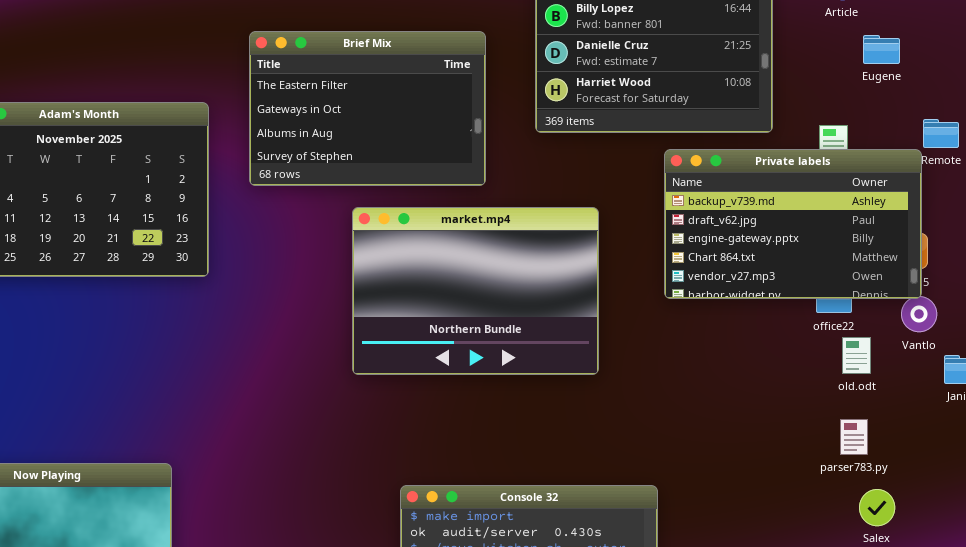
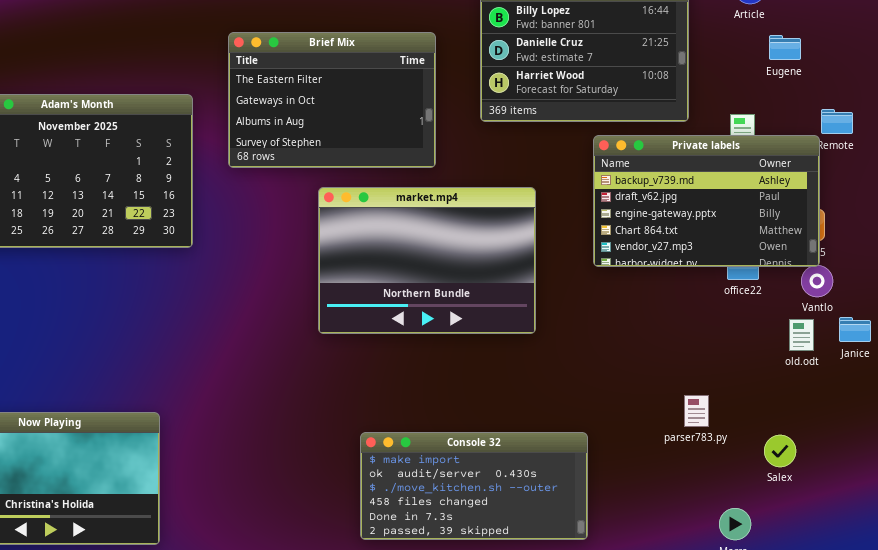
old.odt: [842,337,871,374] -> [789,319,814,351], moved
parser783.py: [840,419,868,455] -> [684,395,709,427], moved

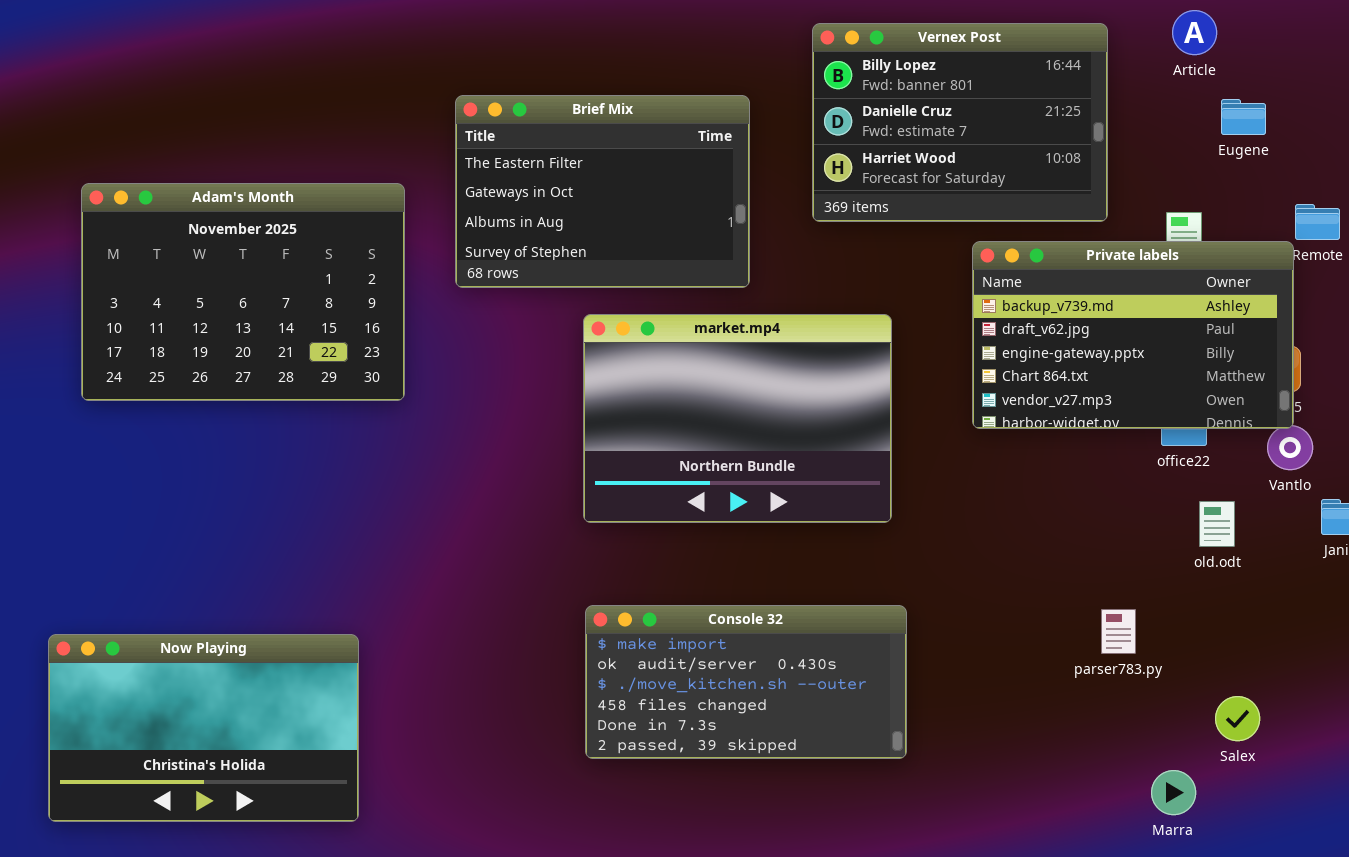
old.odt: [789,319,814,351] -> [1199,501,1235,547], moved
Console 32: [360,432,588,540] -> [585,605,907,759], moved
Salex: [764,435,796,467] -> [1215,696,1260,741], moved

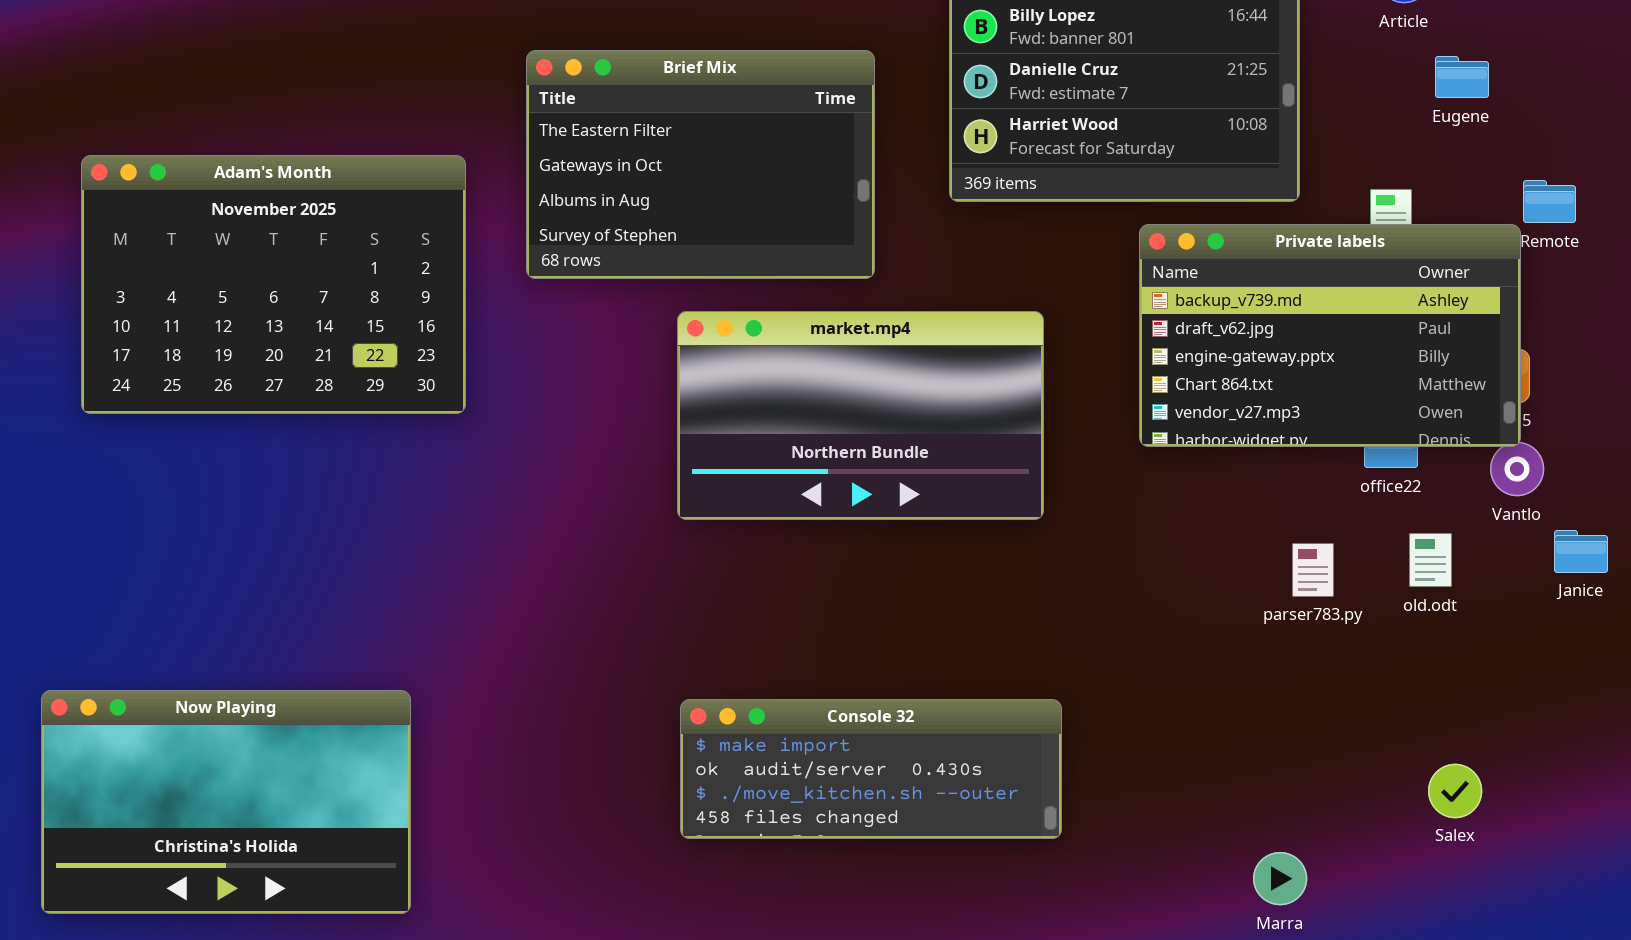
market.mp4: [583,314,892,523] -> [677,311,1044,520], resized
Console 32: [585,605,907,759] -> [680,699,1062,839], resized
parser783.py: [1101,609,1136,654] -> [1292,543,1334,597], moved
Marra: [1151,770,1196,815] -> [1253,852,1307,905], moved

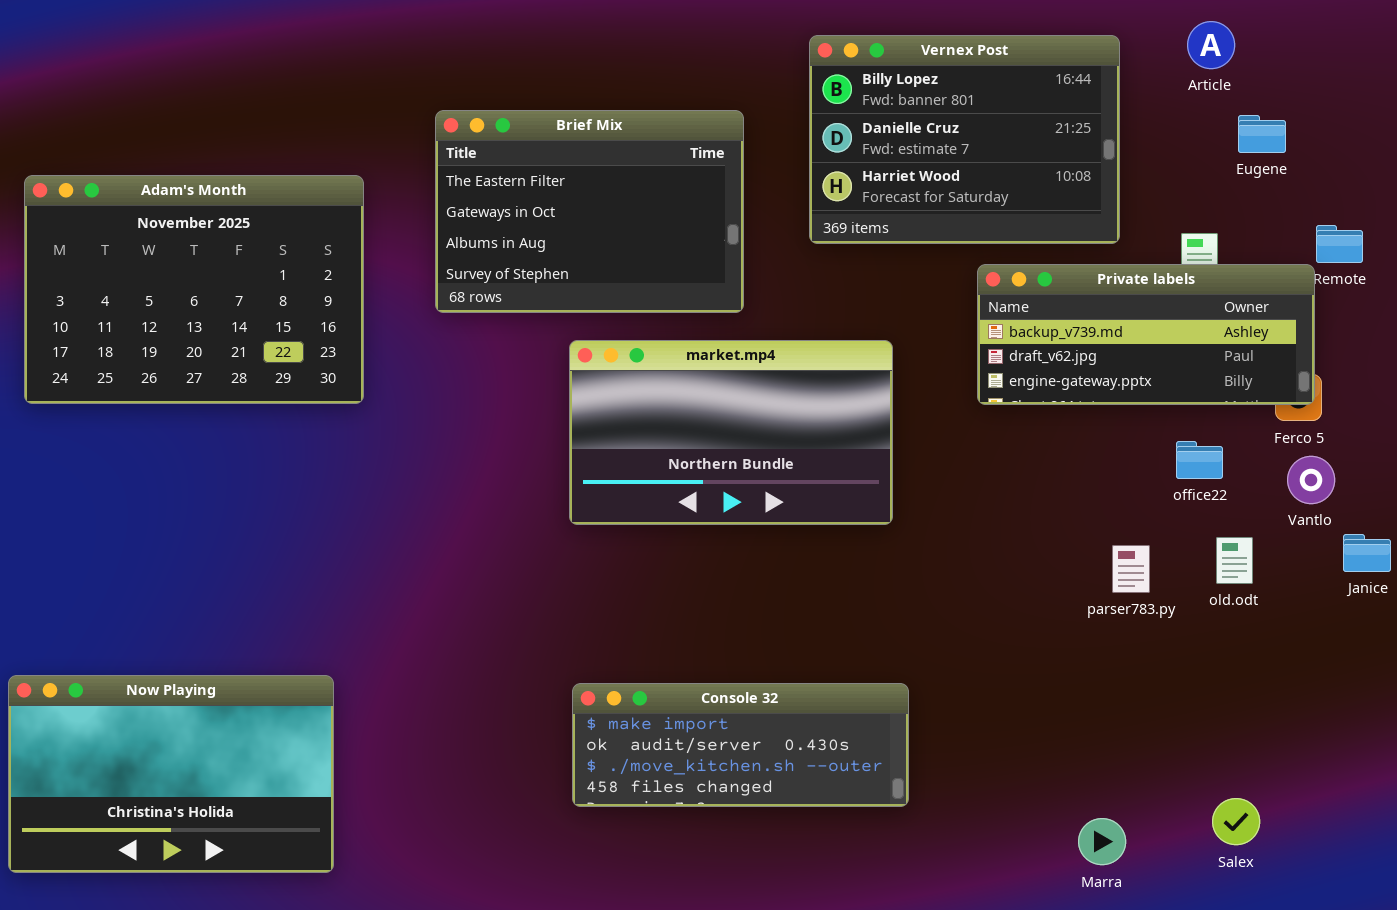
Adam's Month: [81,155,466,414] -> [24,175,364,404], moved
Private labels: [1139,224,1521,447] -> [977,264,1315,405], resized
Salex: [1428,764,1482,818] -> [1212,798,1260,845], moved

